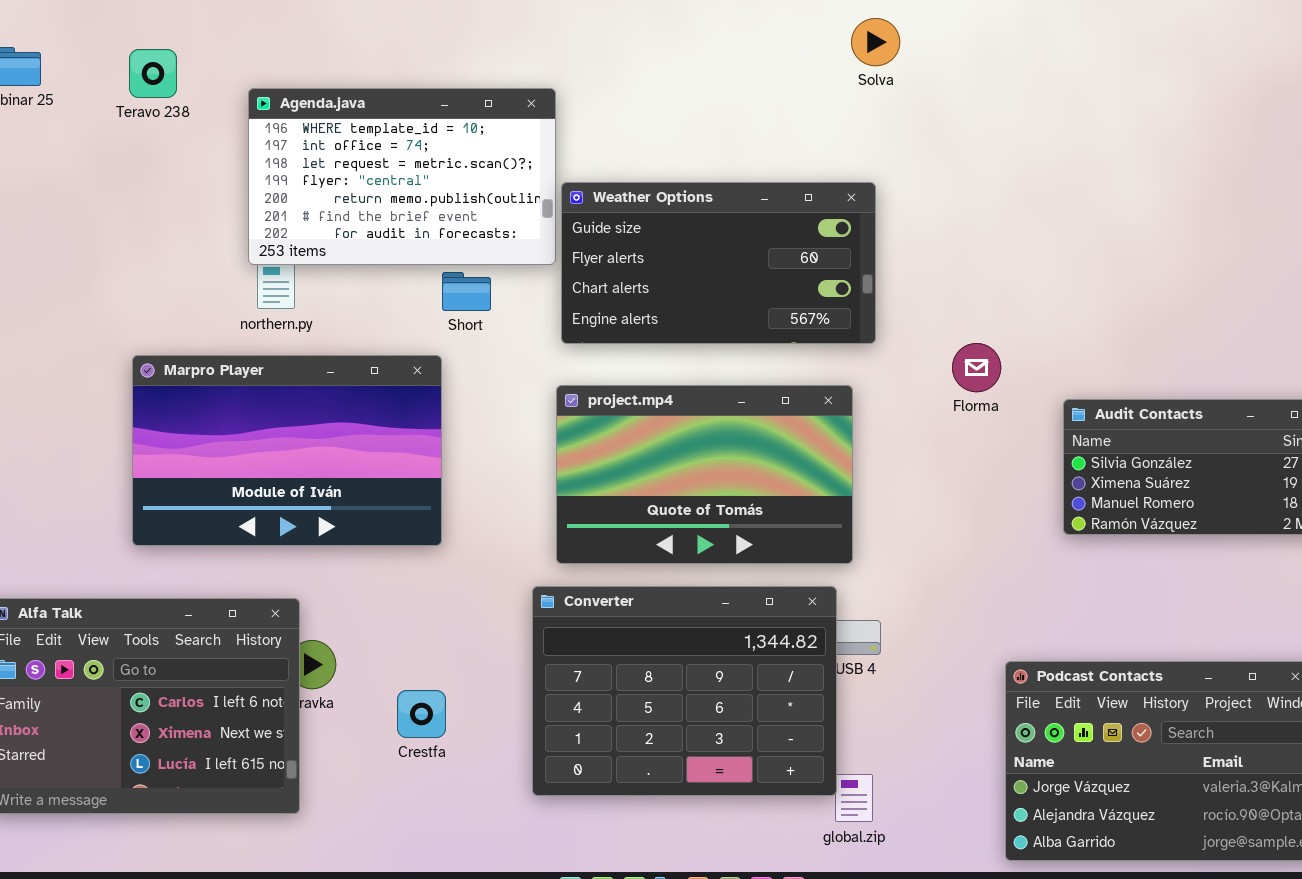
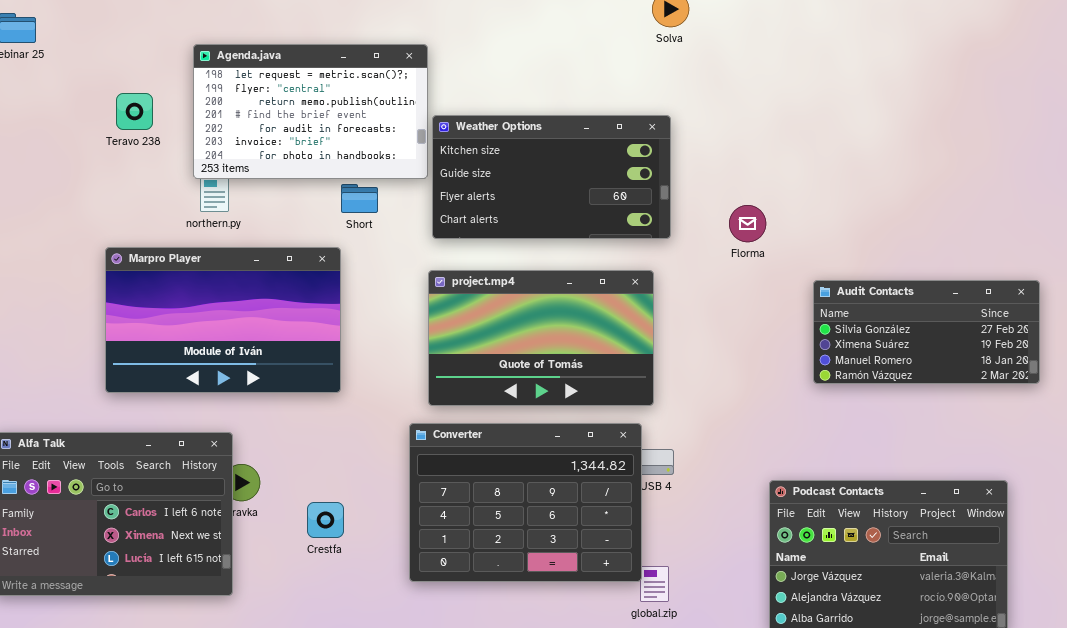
Teravo 238: [129,49,177,98] -> [116,93,153,130], moved
Agenda.java: [248,88,556,265] -> [193,44,428,179], scrolled down 2 rows
Weather Options: [561,182,876,344] -> [432,115,671,239], scrolled up 1 row
Florma: [952,343,1001,392] -> [729,205,766,242], moved

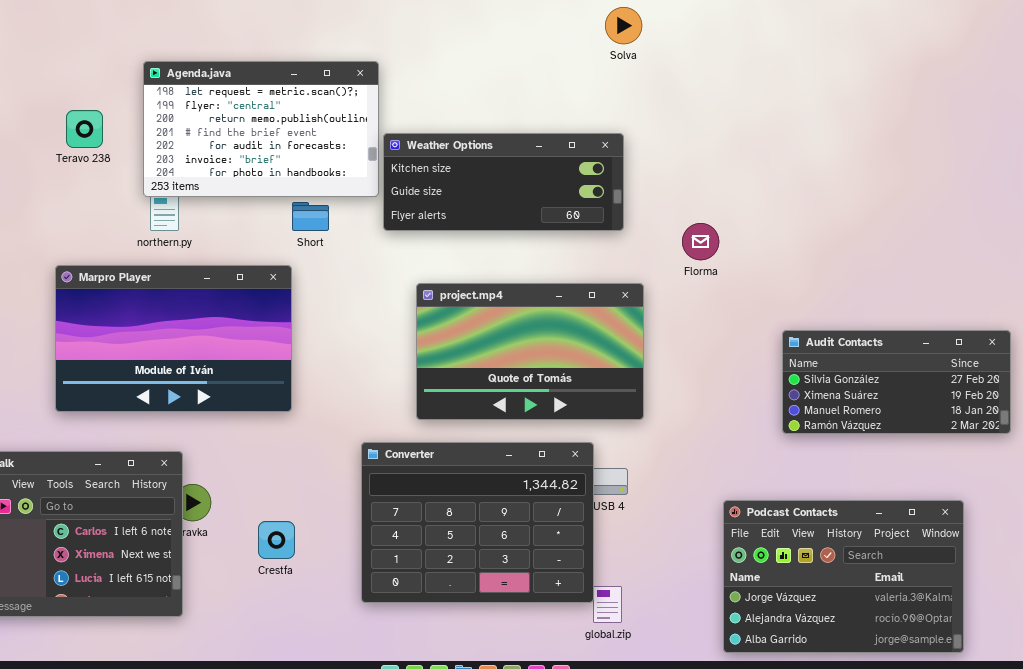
Weather Options: [432,115,671,239] -> [383,133,624,231], resized
project.mp4: [428,270,654,406] -> [416,283,644,420], moved
Audit Contacts: [813,280,1040,384] -> [782,330,1011,434], moved

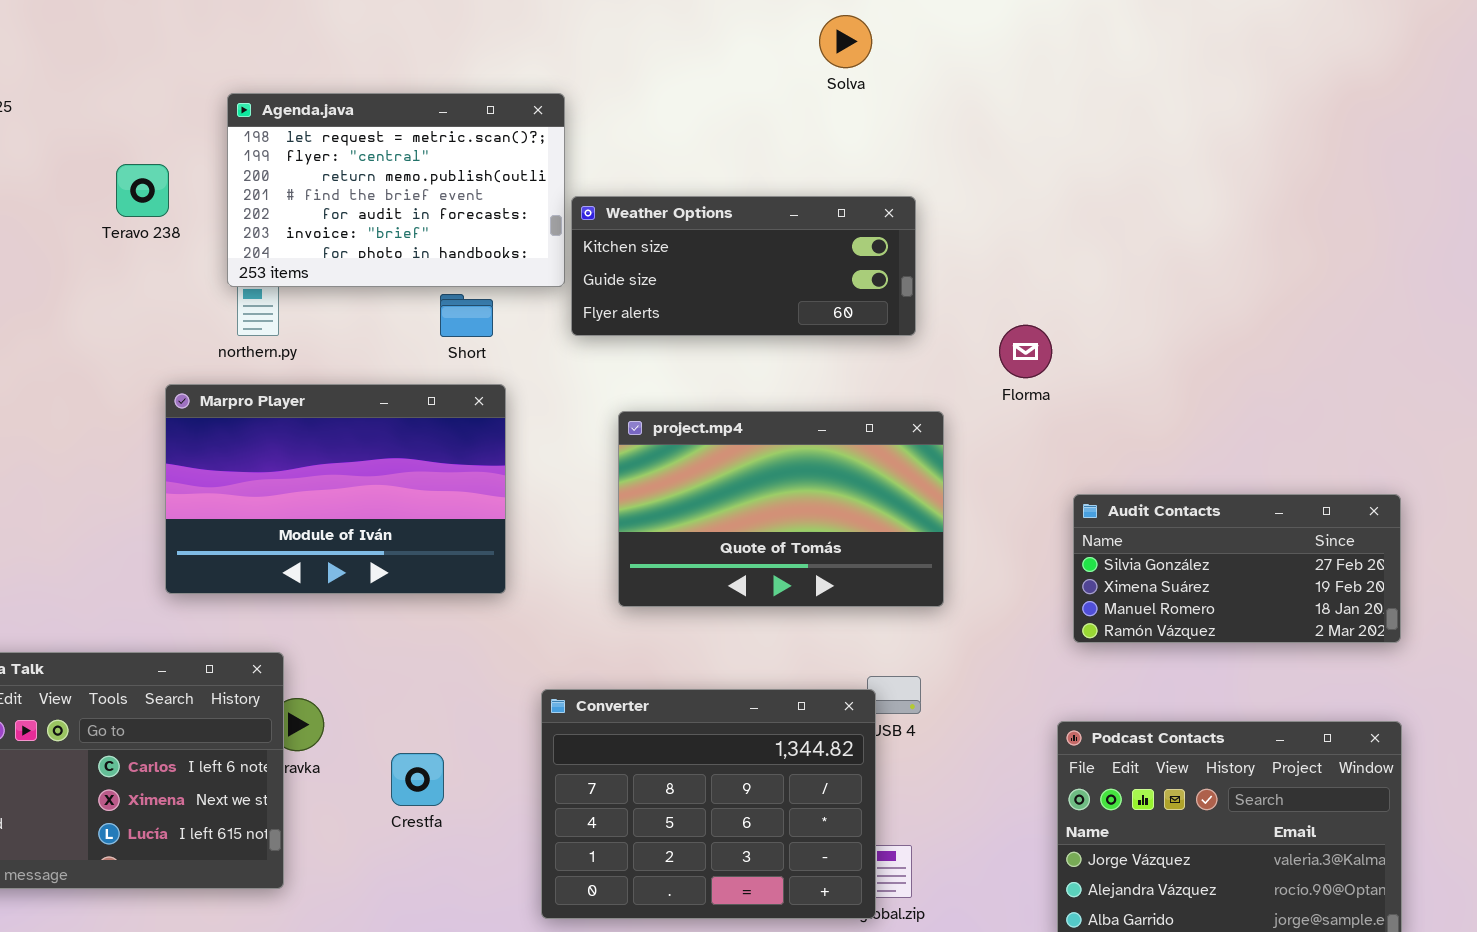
Solva: [605,7,642,44] -> [819,15,872,68], moved
Marpro Player: [55,265,292,412] -> [165,384,506,594], moved
Audit Contacts: [782,330,1011,434] -> [1073,494,1401,643], moved
Converter: [361,442,594,603] -> [541,689,876,919], moved

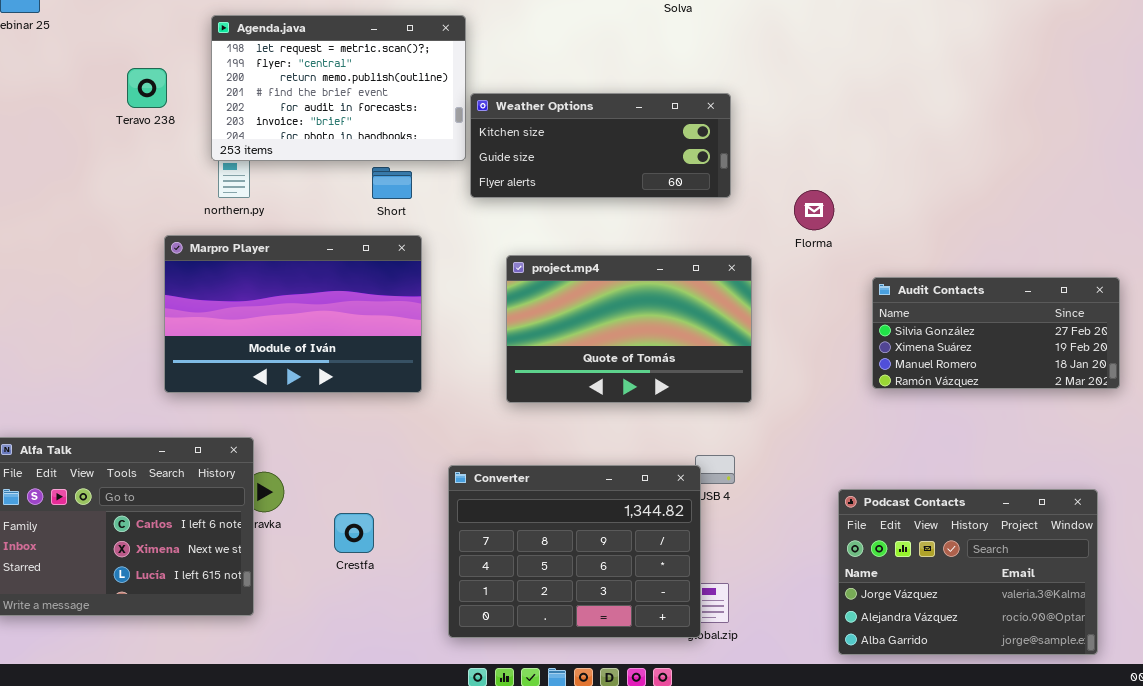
Audit Contacts: [1073,494,1401,643] -> [872,277,1120,389], moved

